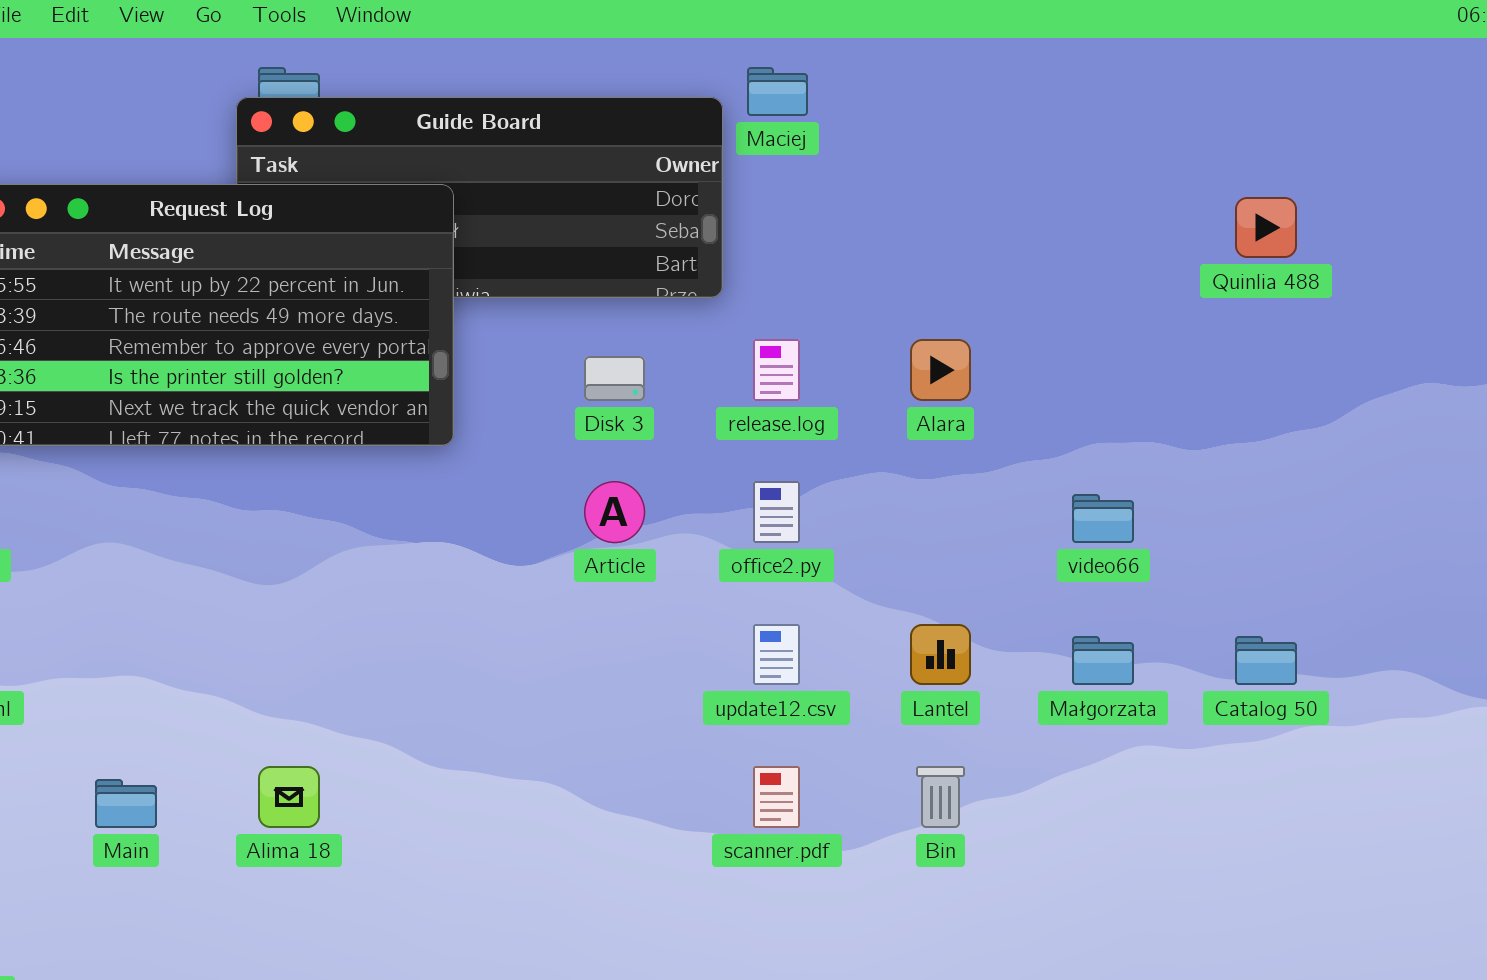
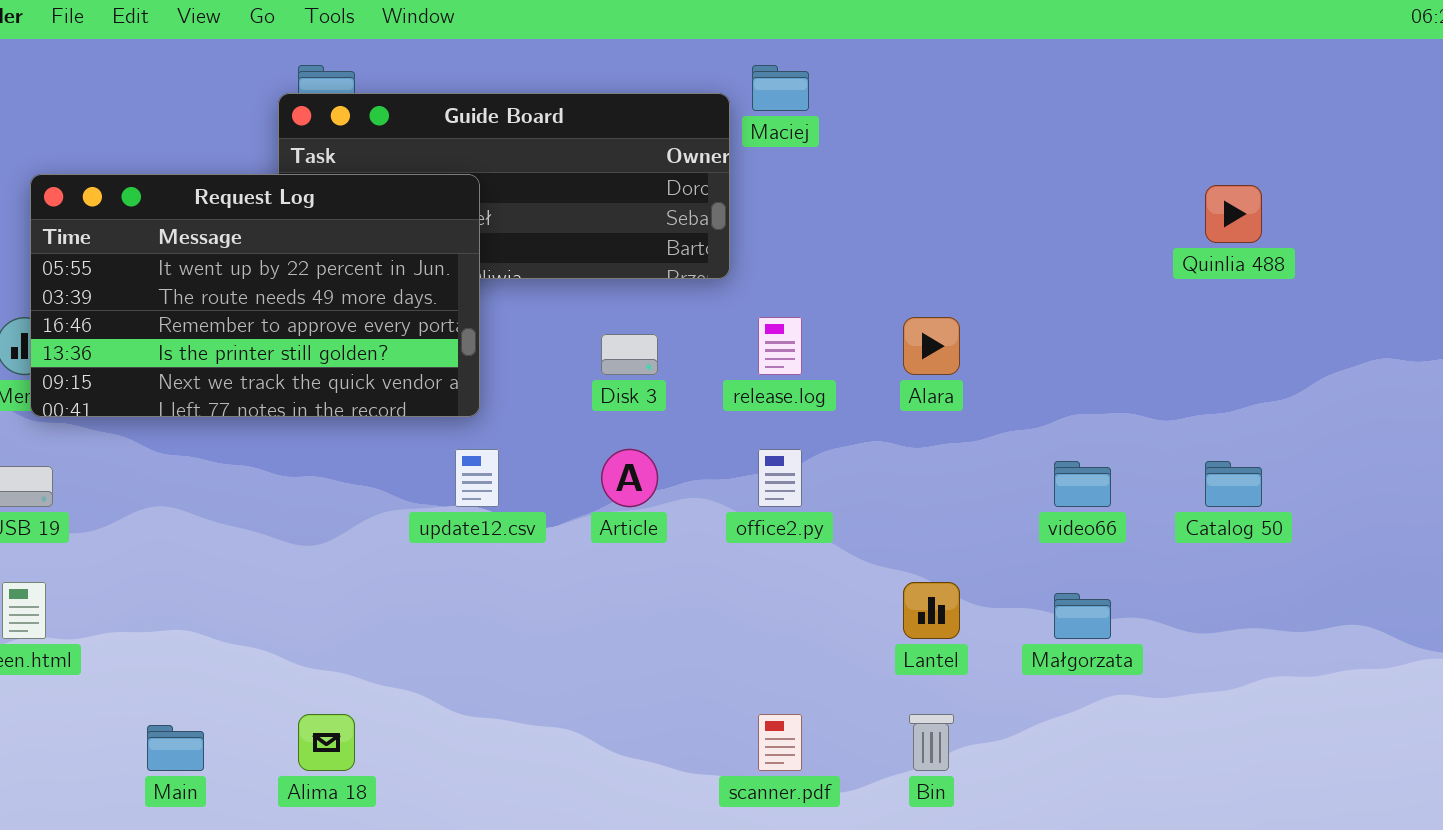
update12.csv: [753,624,800,685] -> [455,449,499,507], moved
Catalog 50: [1235,636,1297,685] -> [1205,461,1262,507], moved

